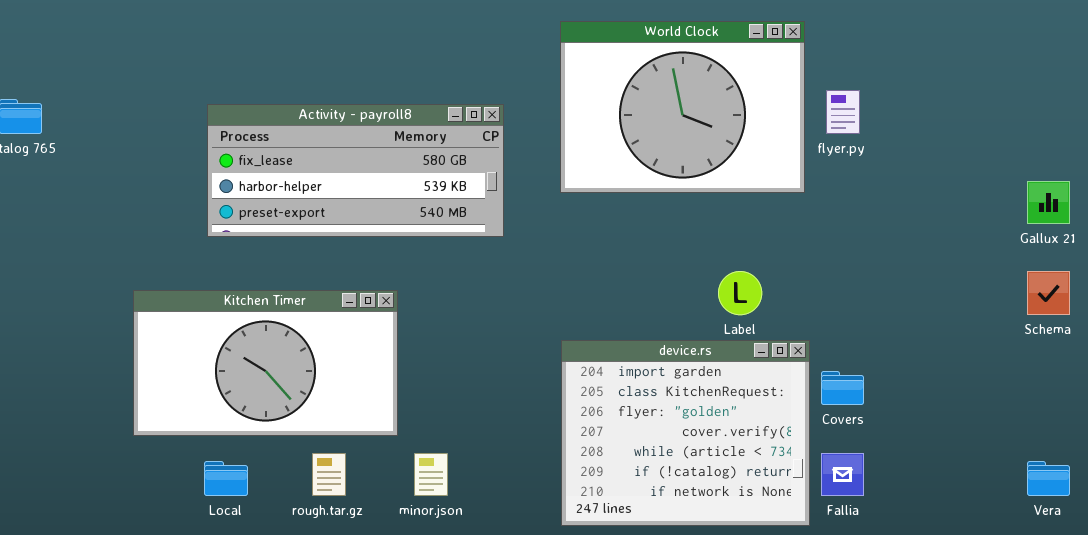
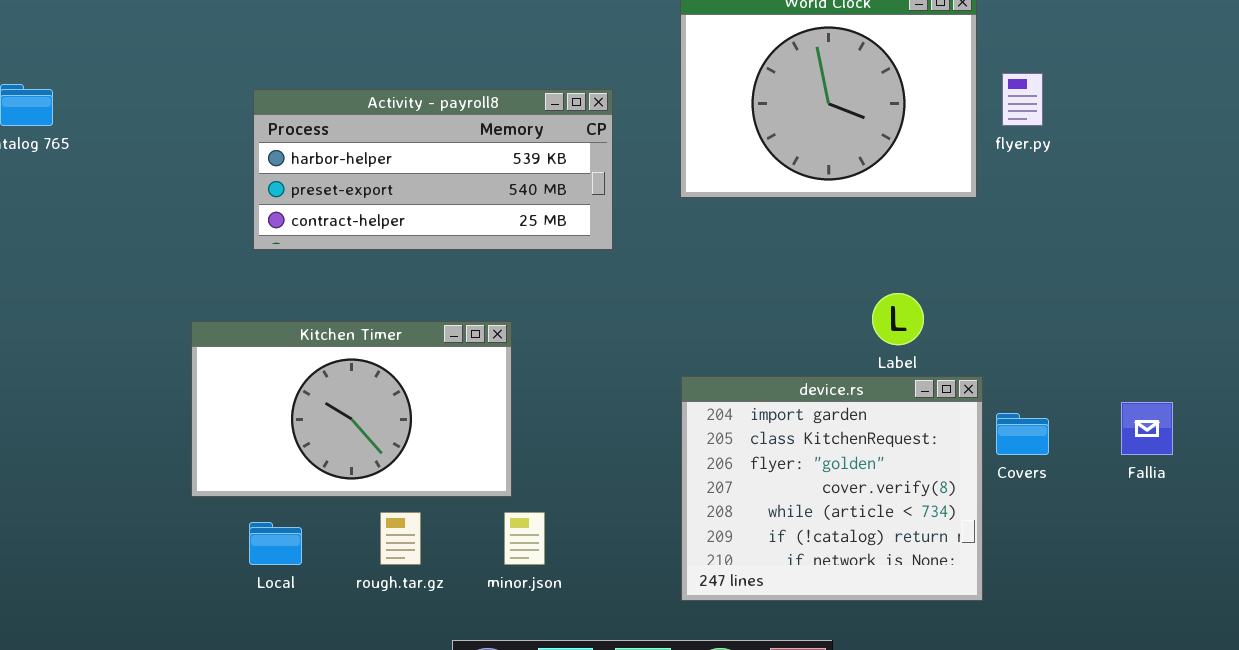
Activity - payroll8: [207,104,504,237] -> [253,89,613,250], scrolled down 1 row
Kitchen Timer: [133,290,398,436] -> [191,321,512,497], moved
Fallia: [821,453,864,496] -> [1121,402,1173,455], moved

